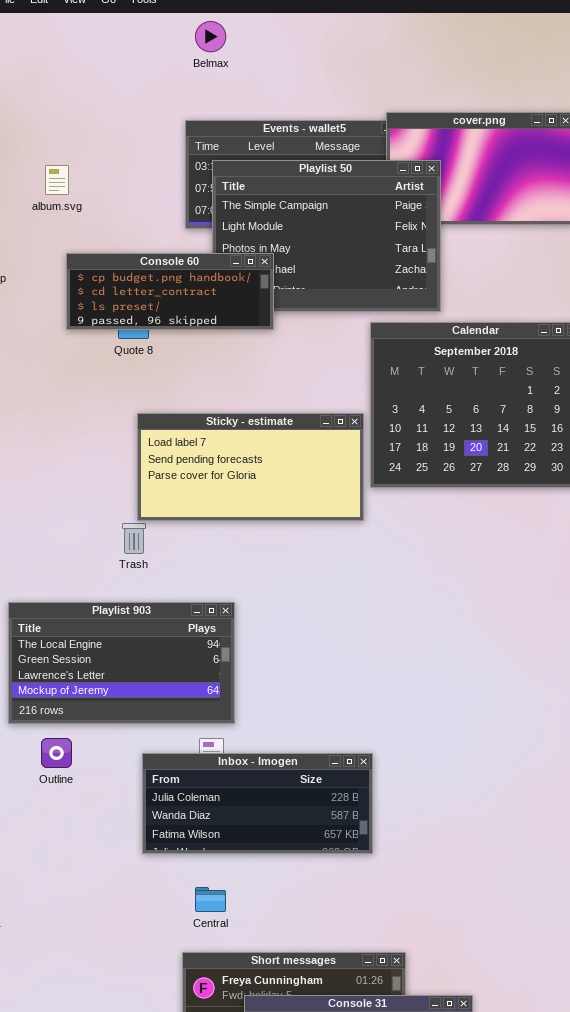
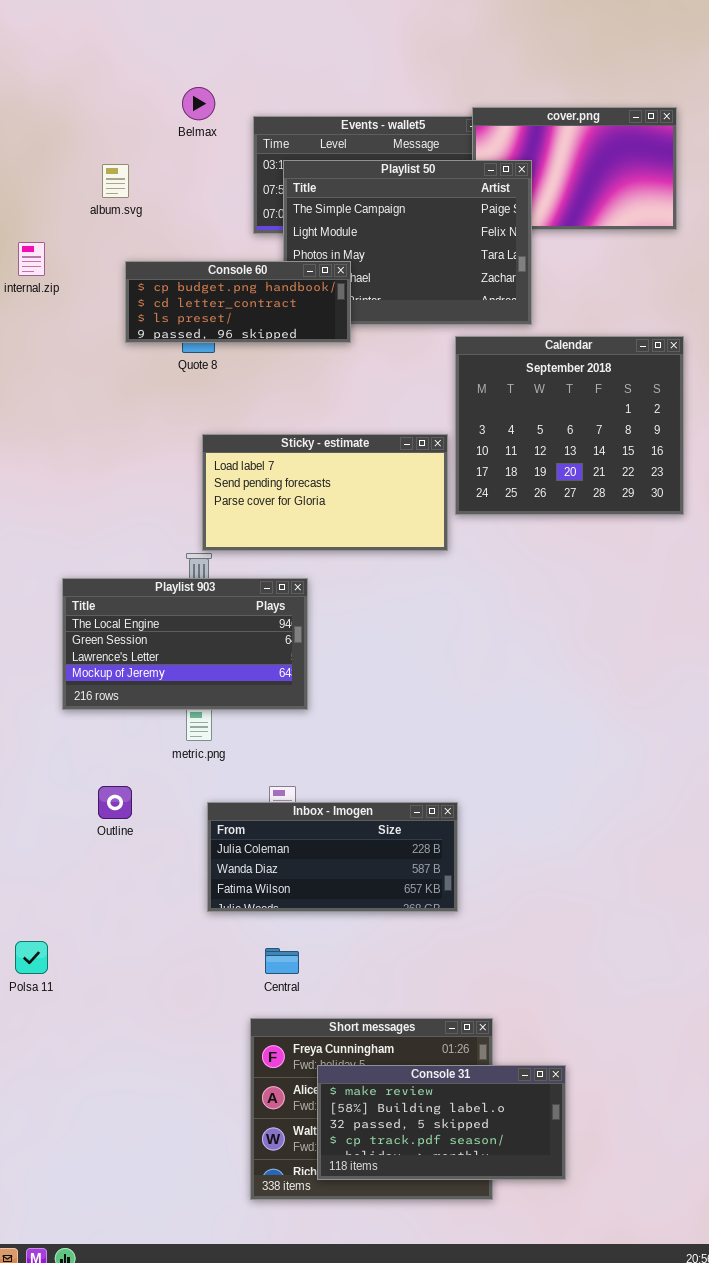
Belmax: [195,21,226,52] -> [182,87,215,120], moved
Playlist 903: [8,602,235,724] -> [62,578,308,710], moved

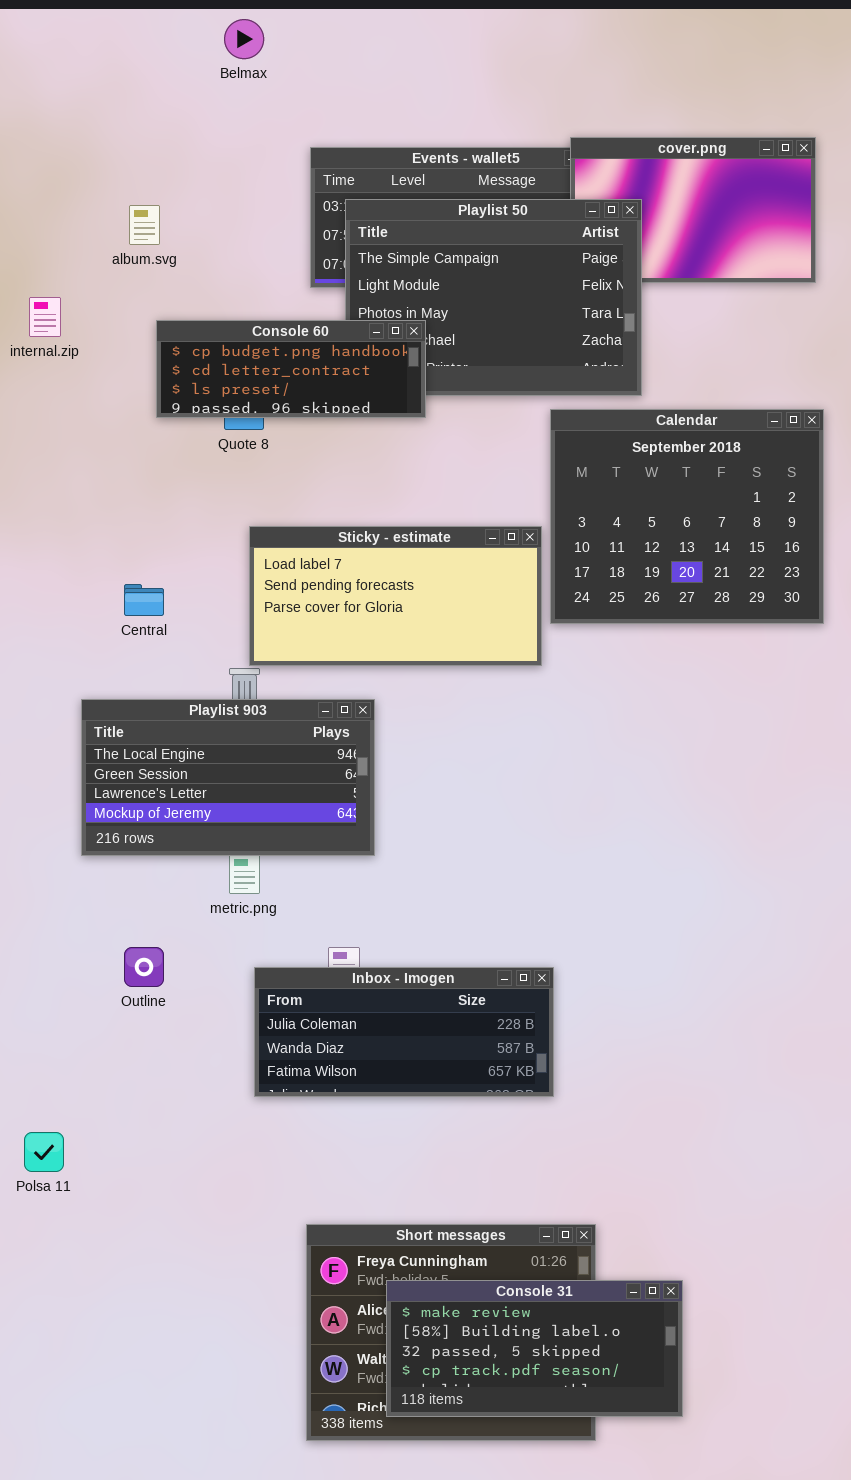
Belmax: [182,87,215,120] -> [224,19,264,59], moved
Central: [265,948,299,974] -> [124,584,164,616], moved

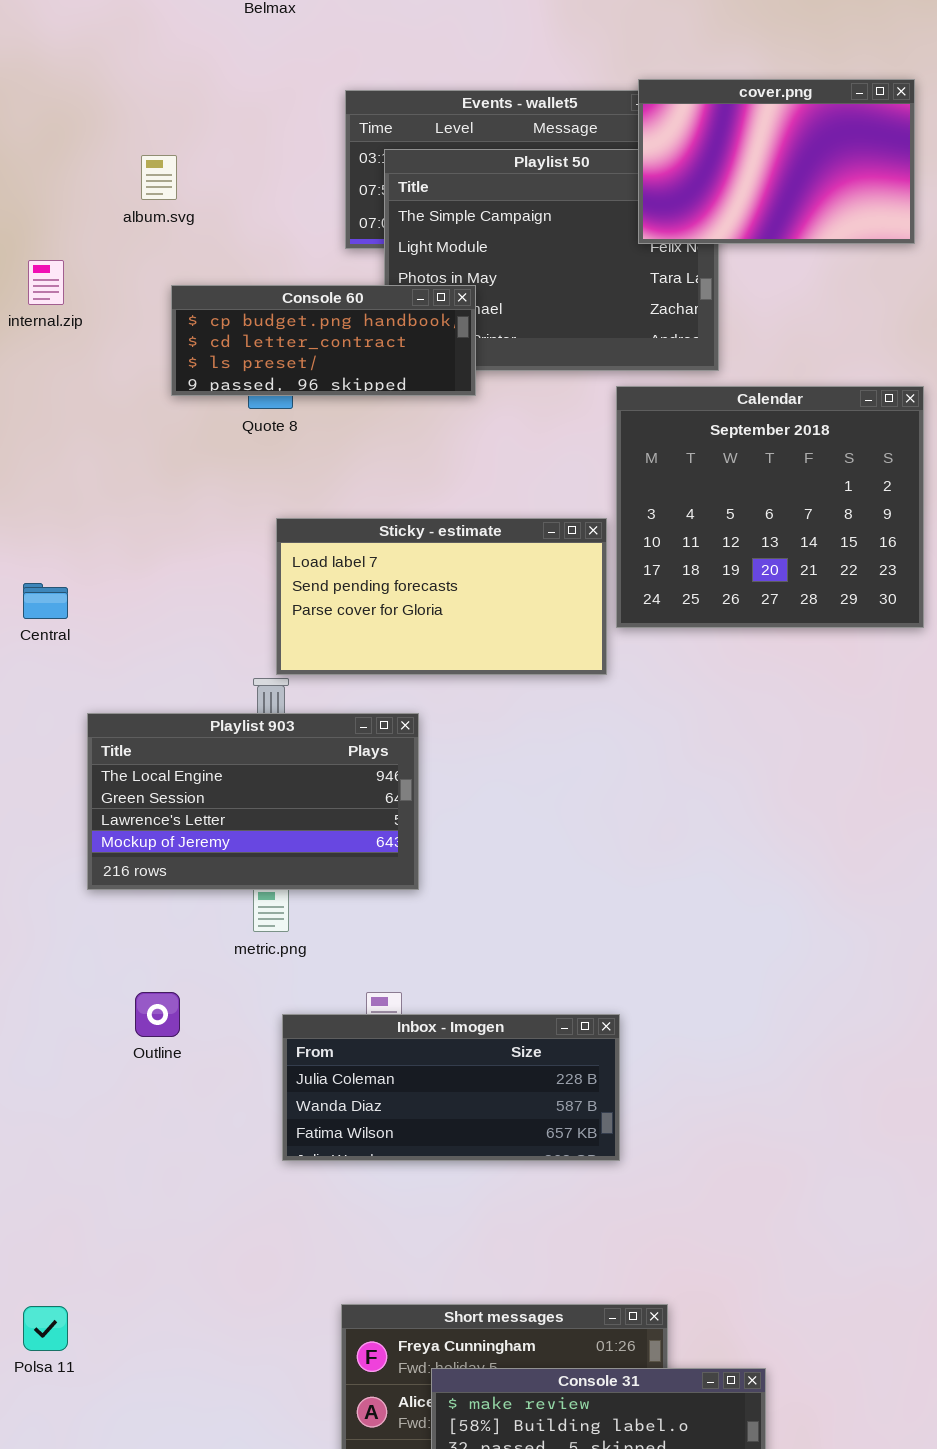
cover.png: [570,137,816,283] -> [638,79,915,244], raised
Central: [124,584,164,616] -> [23,583,68,619], moved
Polsa 11: [24,1132,64,1172] -> [23,1306,68,1351], moved

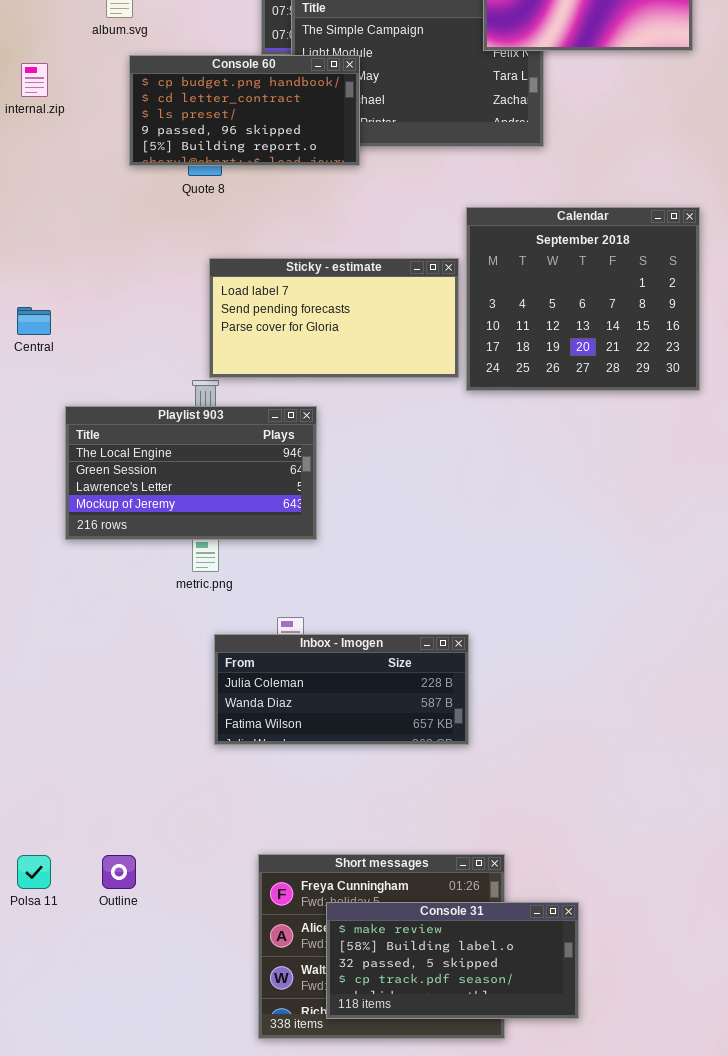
Console 60: [171,285,476,396] -> [129,55,360,166], resized
Calendar: [616,386,924,628] -> [466,207,700,391], moved
Outline: [135,992,180,1037] -> [102,855,136,889], moved

